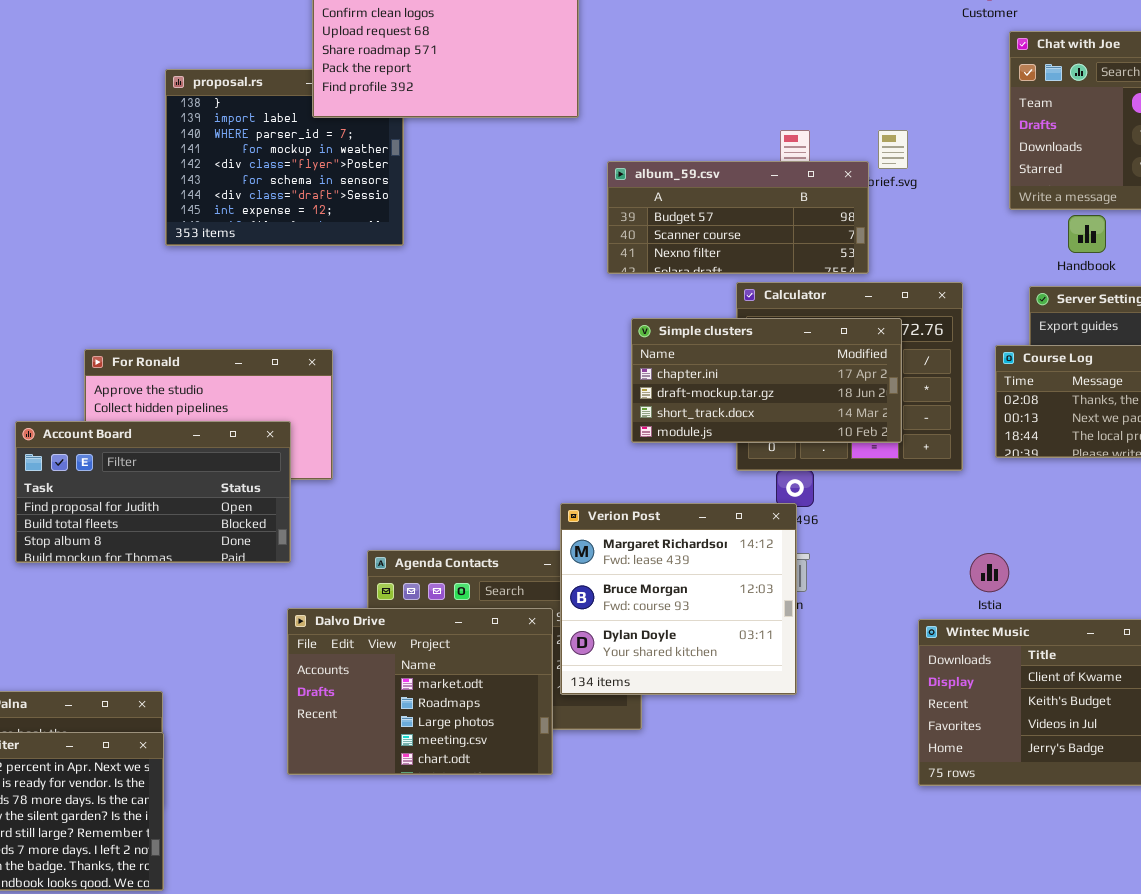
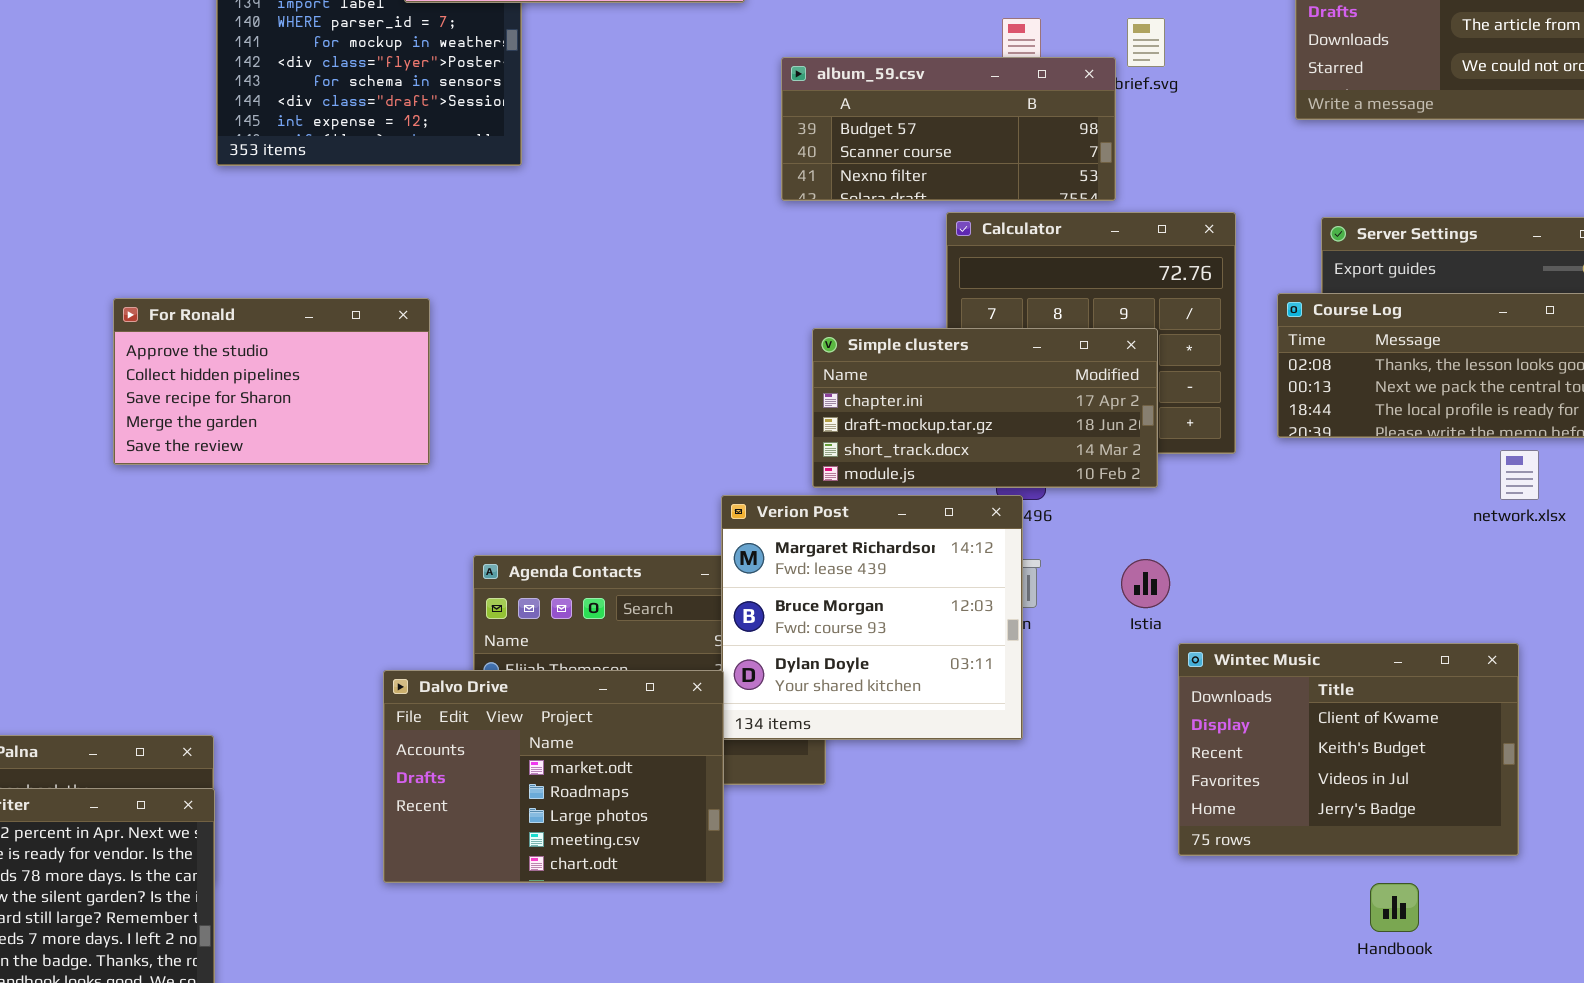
Handbook: [1068,215,1106,253] -> [1370,883,1419,932], moved
Simple clusters: [631,318,902,443] -> [812,328,1158,488], moved
Account Board: [15,421,291,563] -> none, closed
Istia: [970,553,1009,592] -> [1121,559,1170,608], moved
Dalvo Drive: [287,608,553,775] -> [383,670,724,883], moved

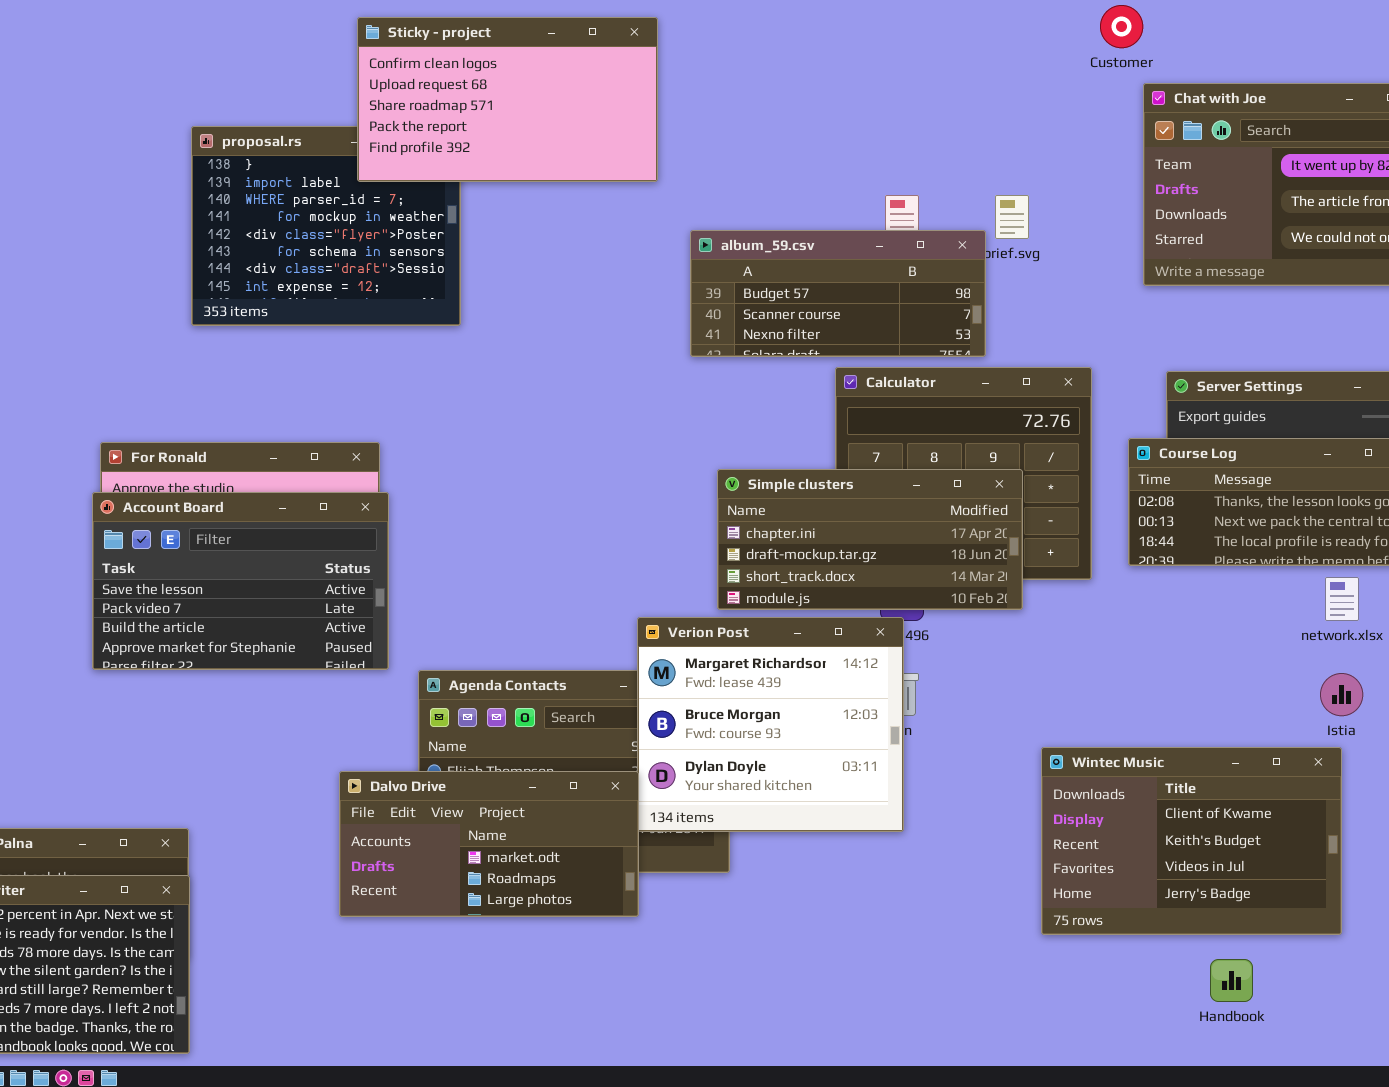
Account Board: none -> [92,492,389,670], opened
Istia: [1121,559,1170,608] -> [1320,673,1363,716], moved
Dalvo Drive: [383,670,724,883] -> [339,771,639,917], resized

